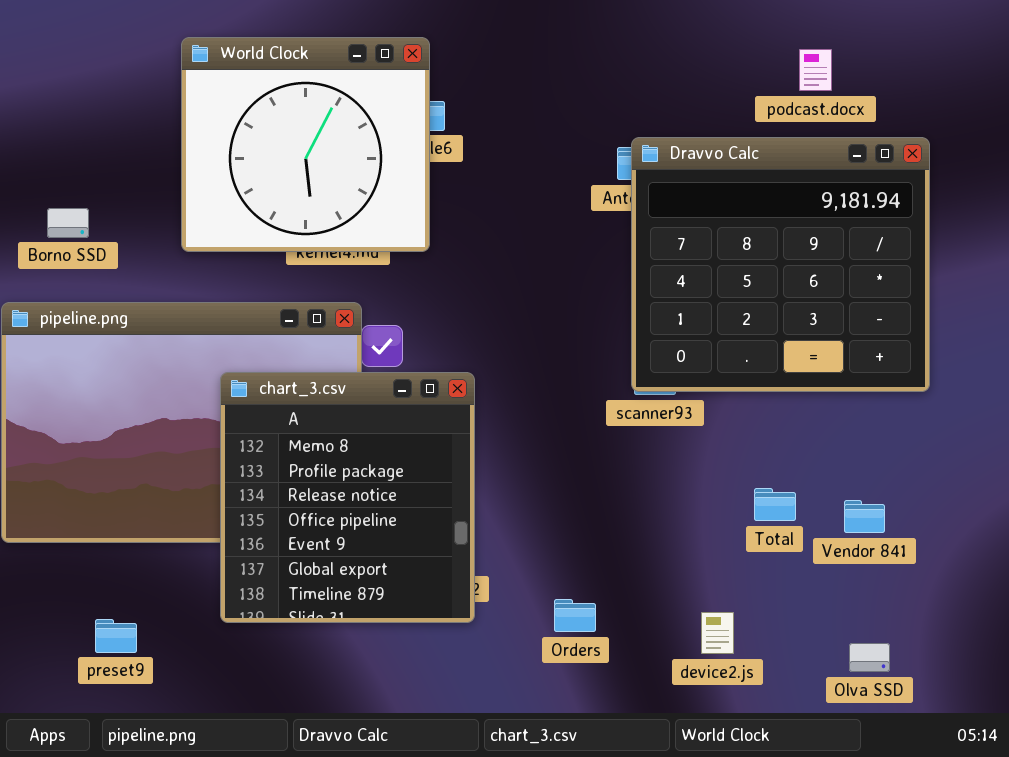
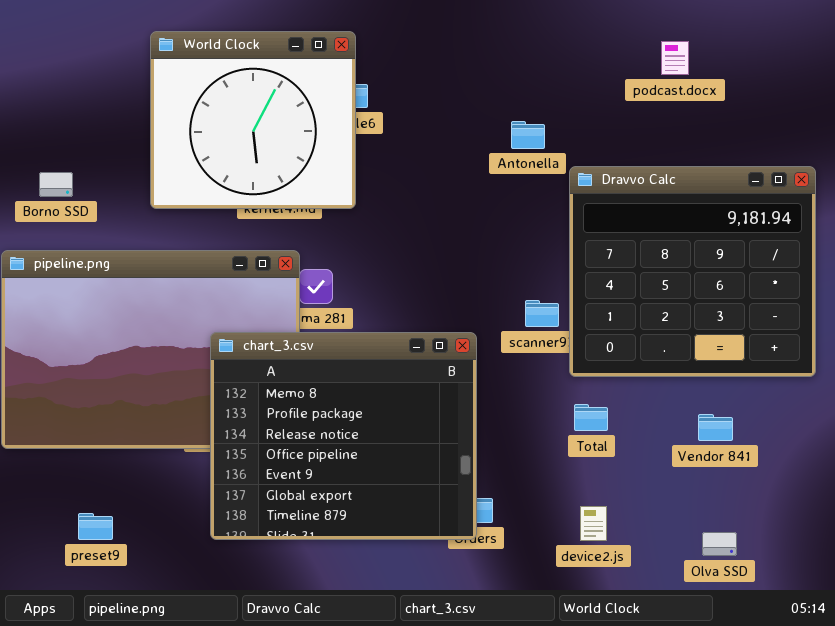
Dravvo Calc: [631,137,930,392] -> [569,166,816,377], moved
chart_3.csv: [220,372,475,623] -> [210,332,477,540], moved, resized
Total: [754,488,796,521] -> [574,404,608,431], moved

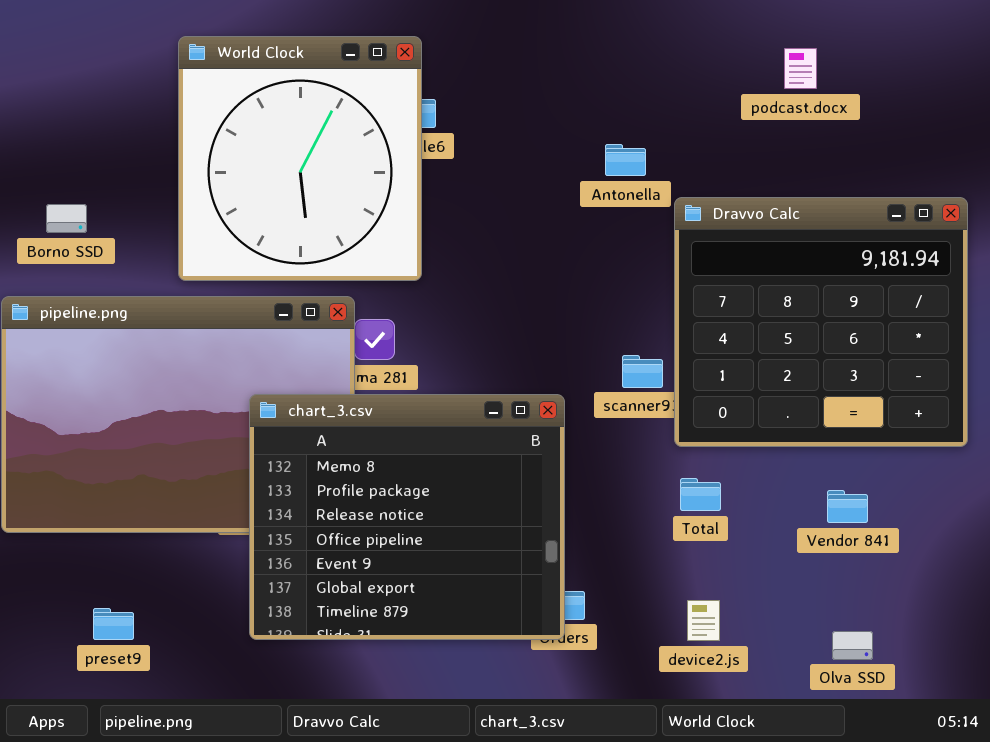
World Clock: [150,31,356,209] -> [178,36,422,281], resized

